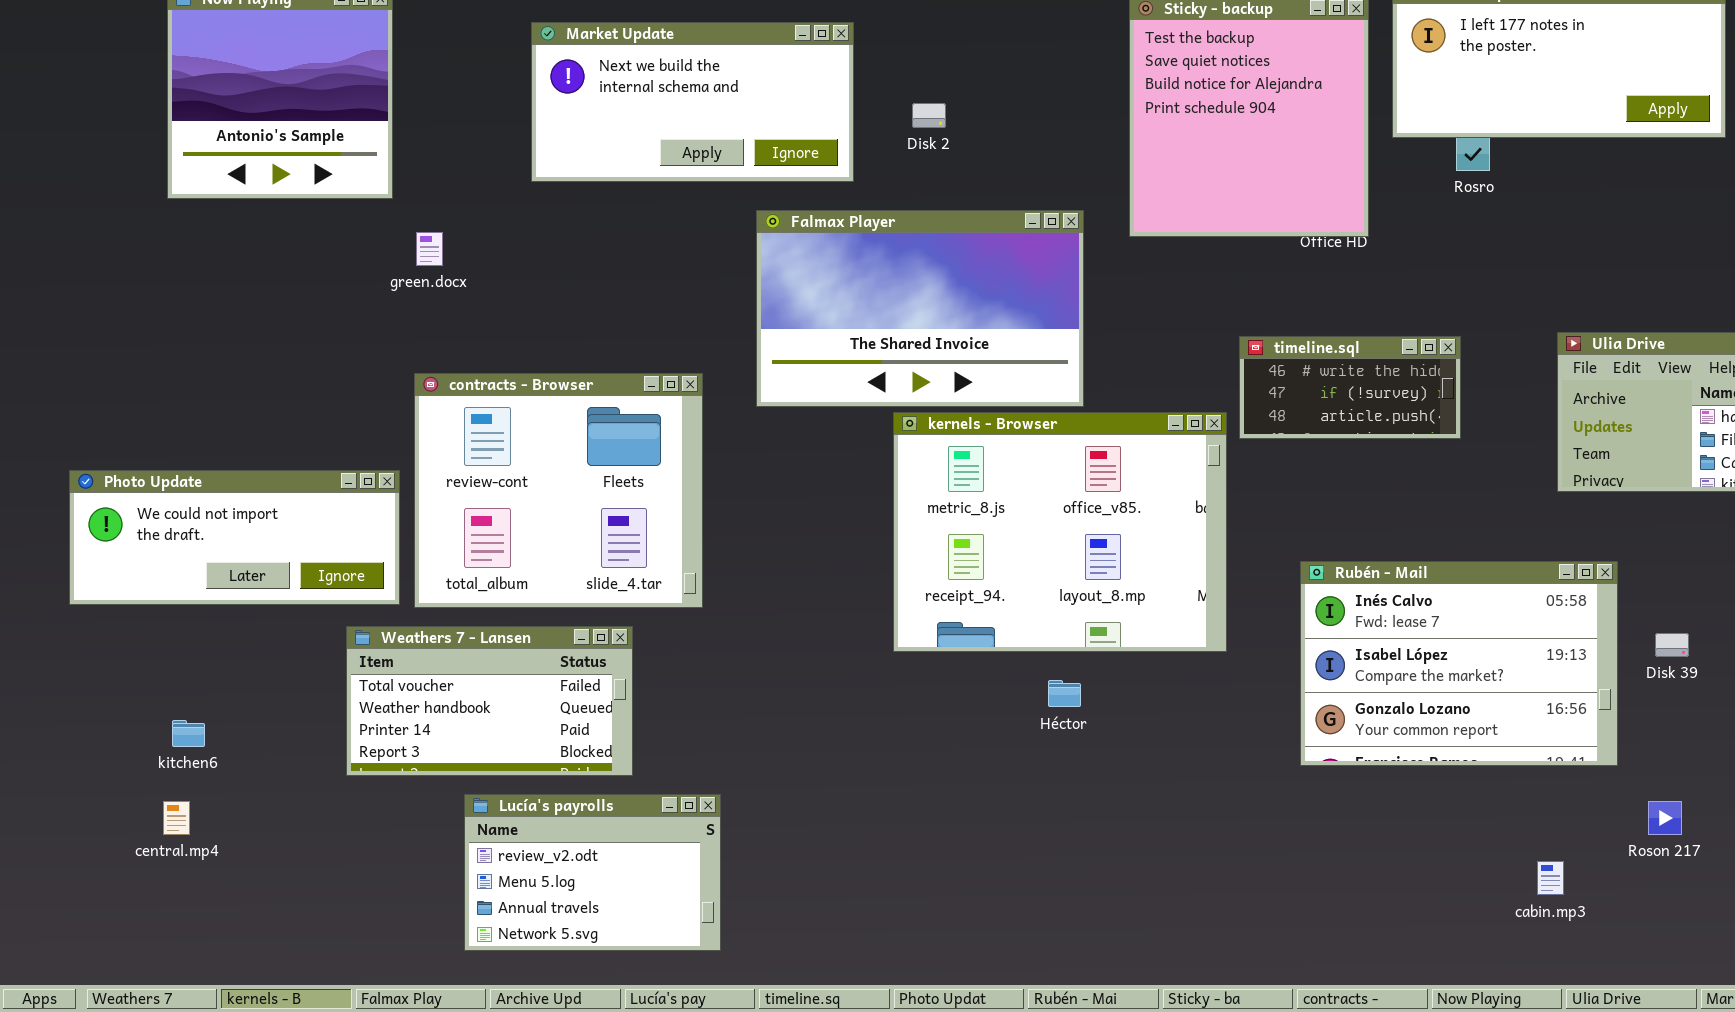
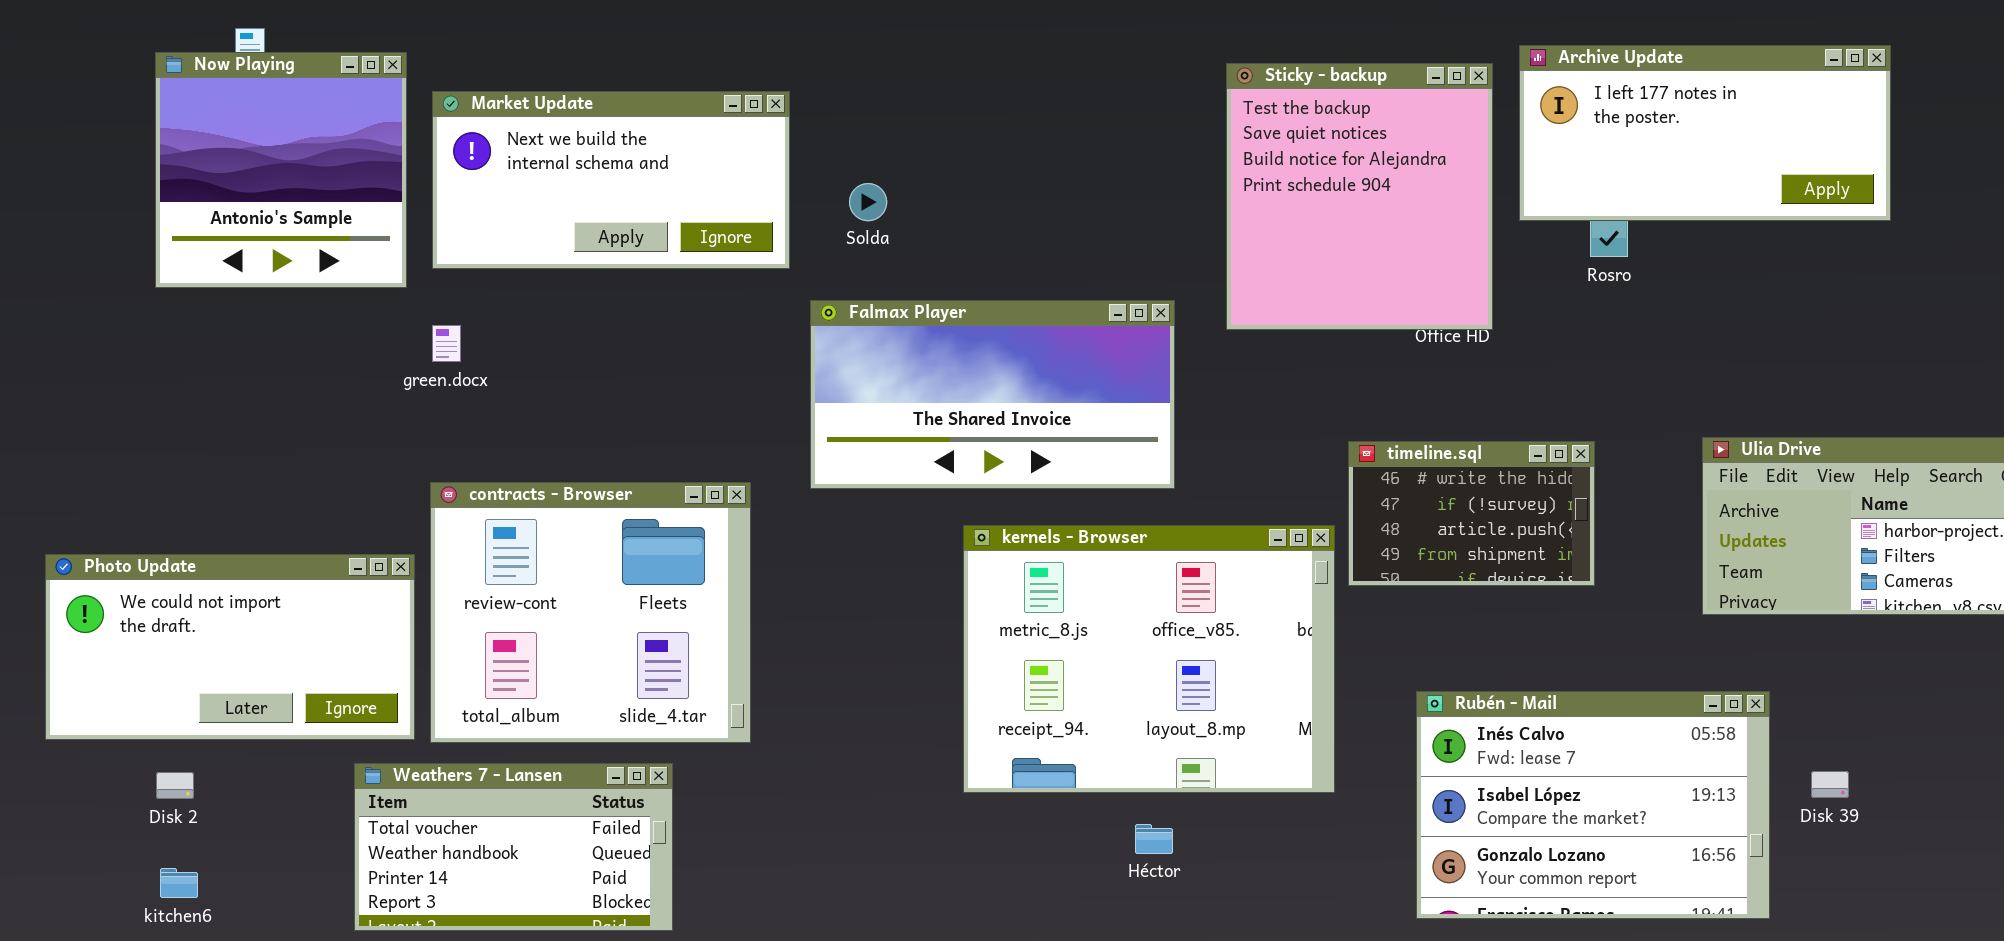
Market Update: [531,22,854,182] -> [432,91,790,269], moved
Disk 2: [912,103,946,128] -> [156,772,194,799], moved
Falmax Player: [756,210,1084,407] -> [810,300,1175,489], resized
timeline.sql: [1239,336,1461,439] -> [1348,441,1595,586], resized
Photo Update: [69,470,400,605] -> [45,554,415,740], resized

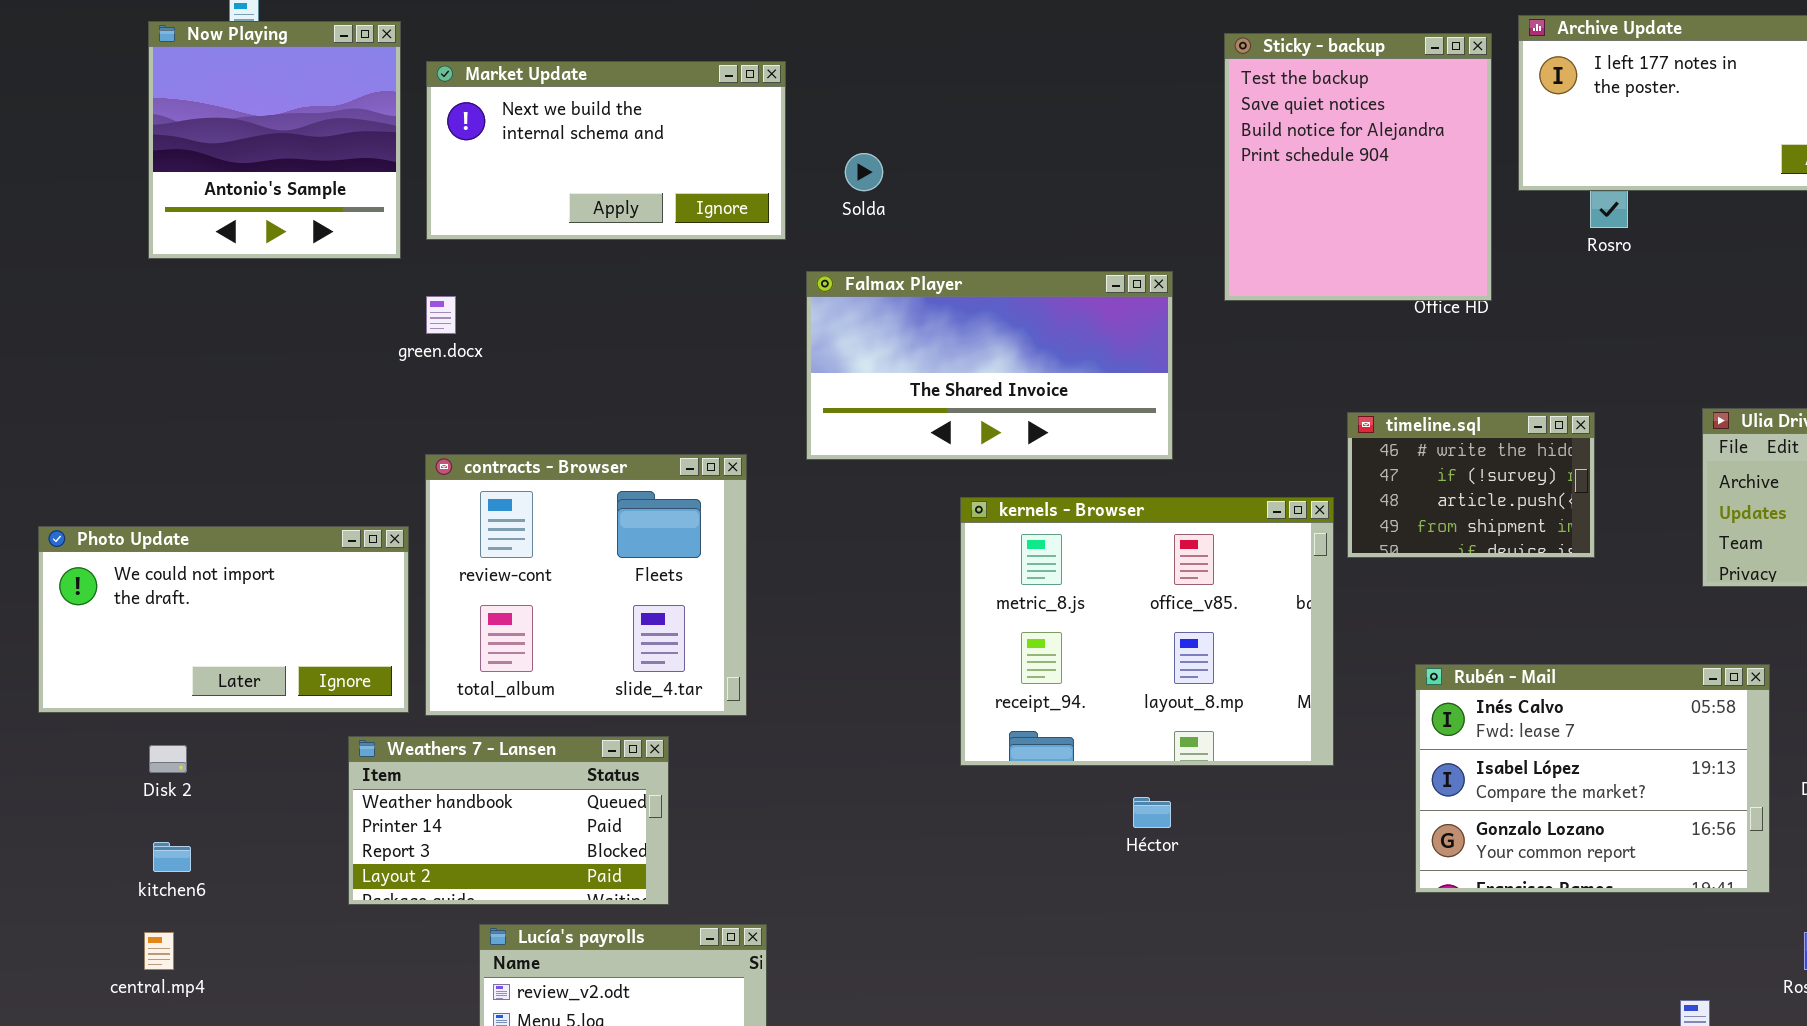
Weathers 7 - Lansen: [354,763,673,931] -> [348,736,669,905], scrolled down 1 row

